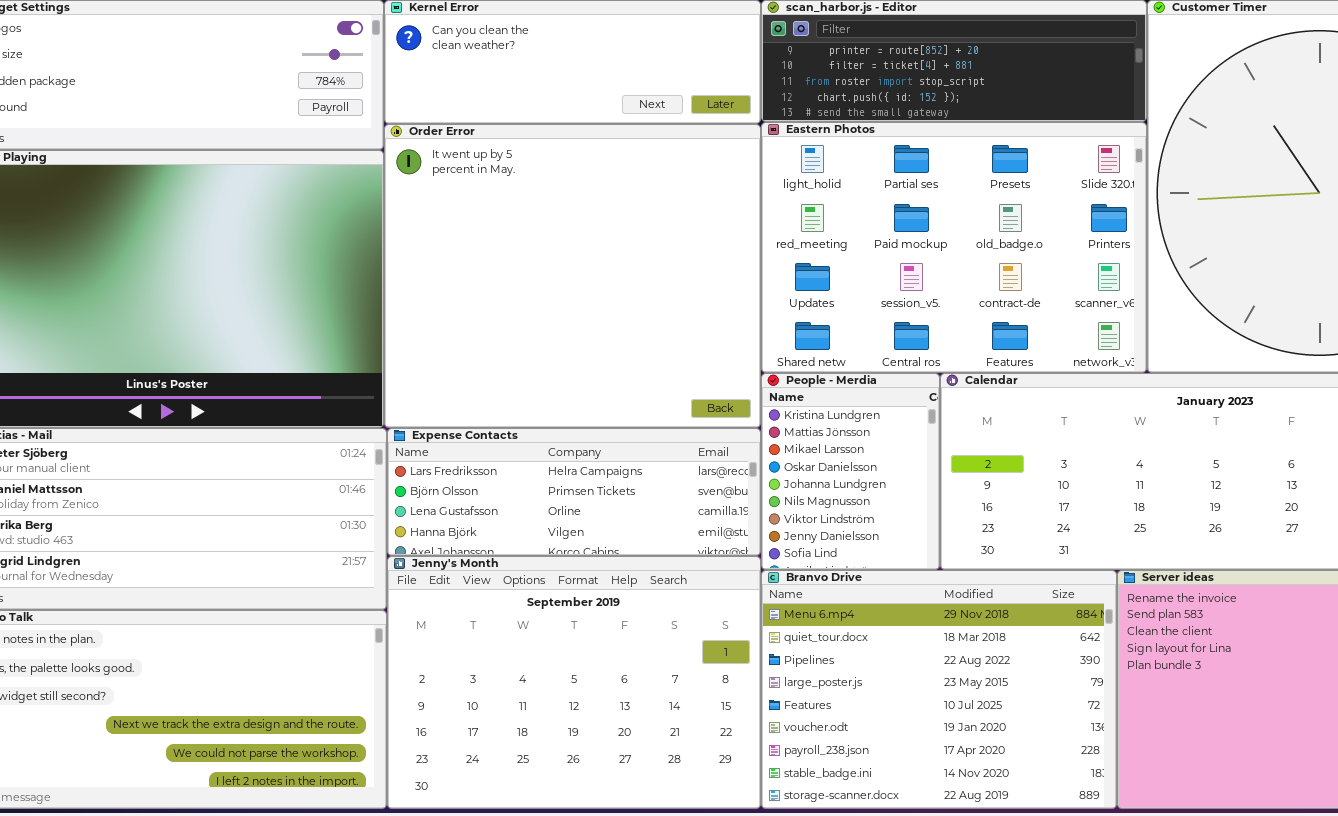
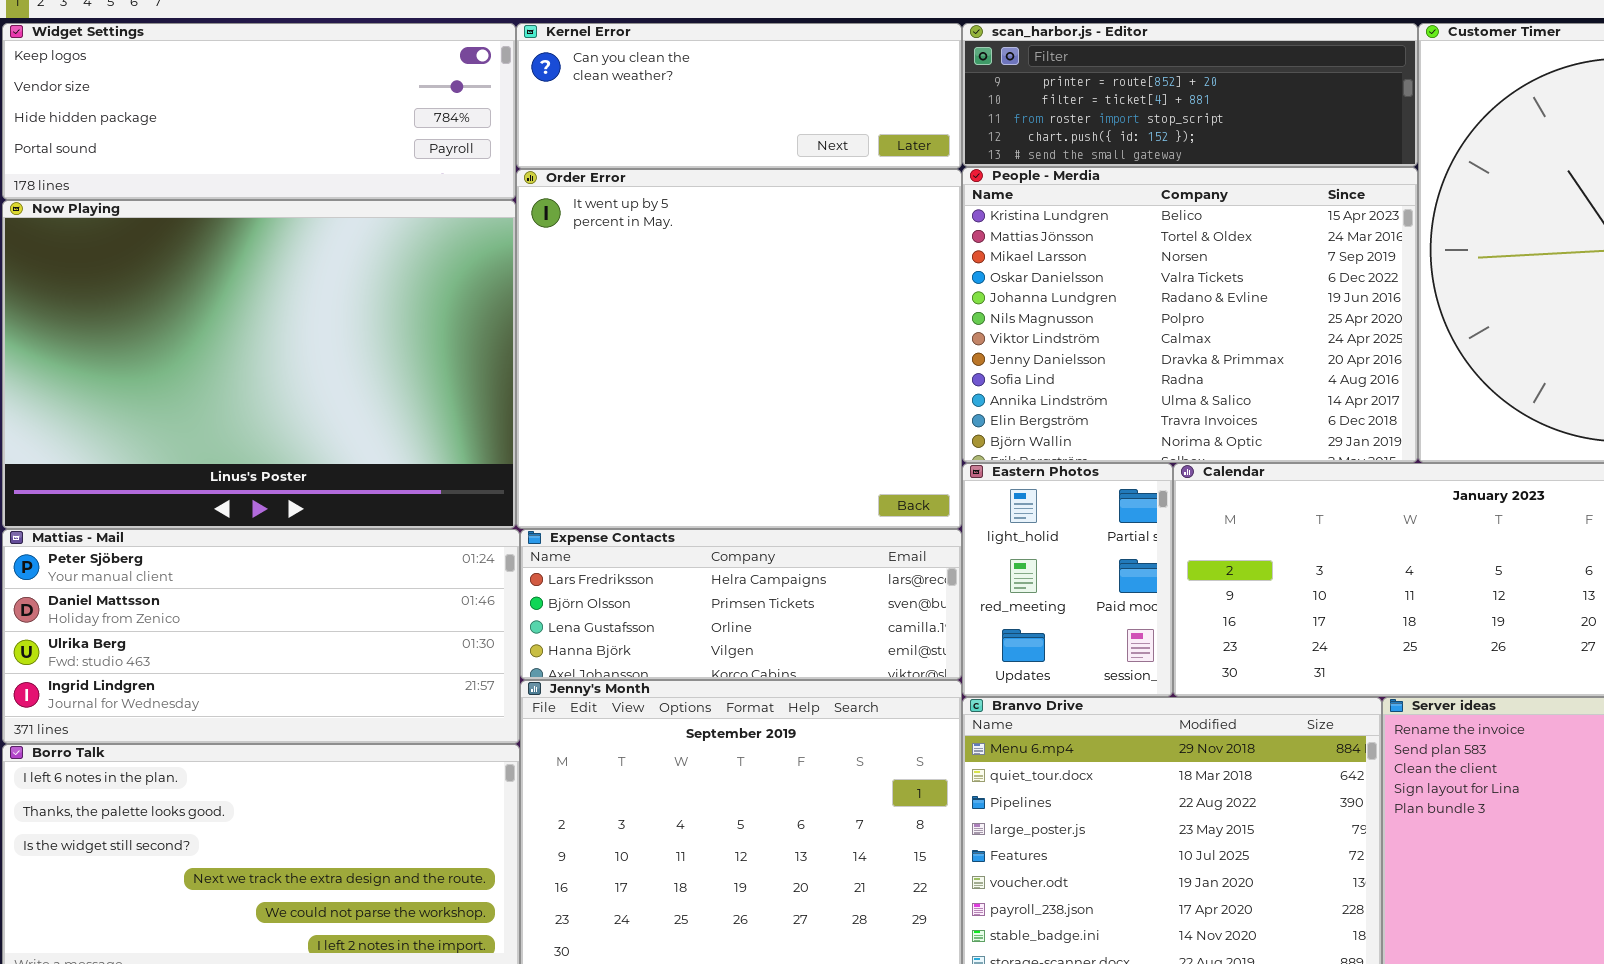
Eastern Photos: [761,122,1147,373] -> [962,463,1173,697], moved, resized
People - Merdia: [761,373,940,570] -> [962,167,1418,463], moved, resized

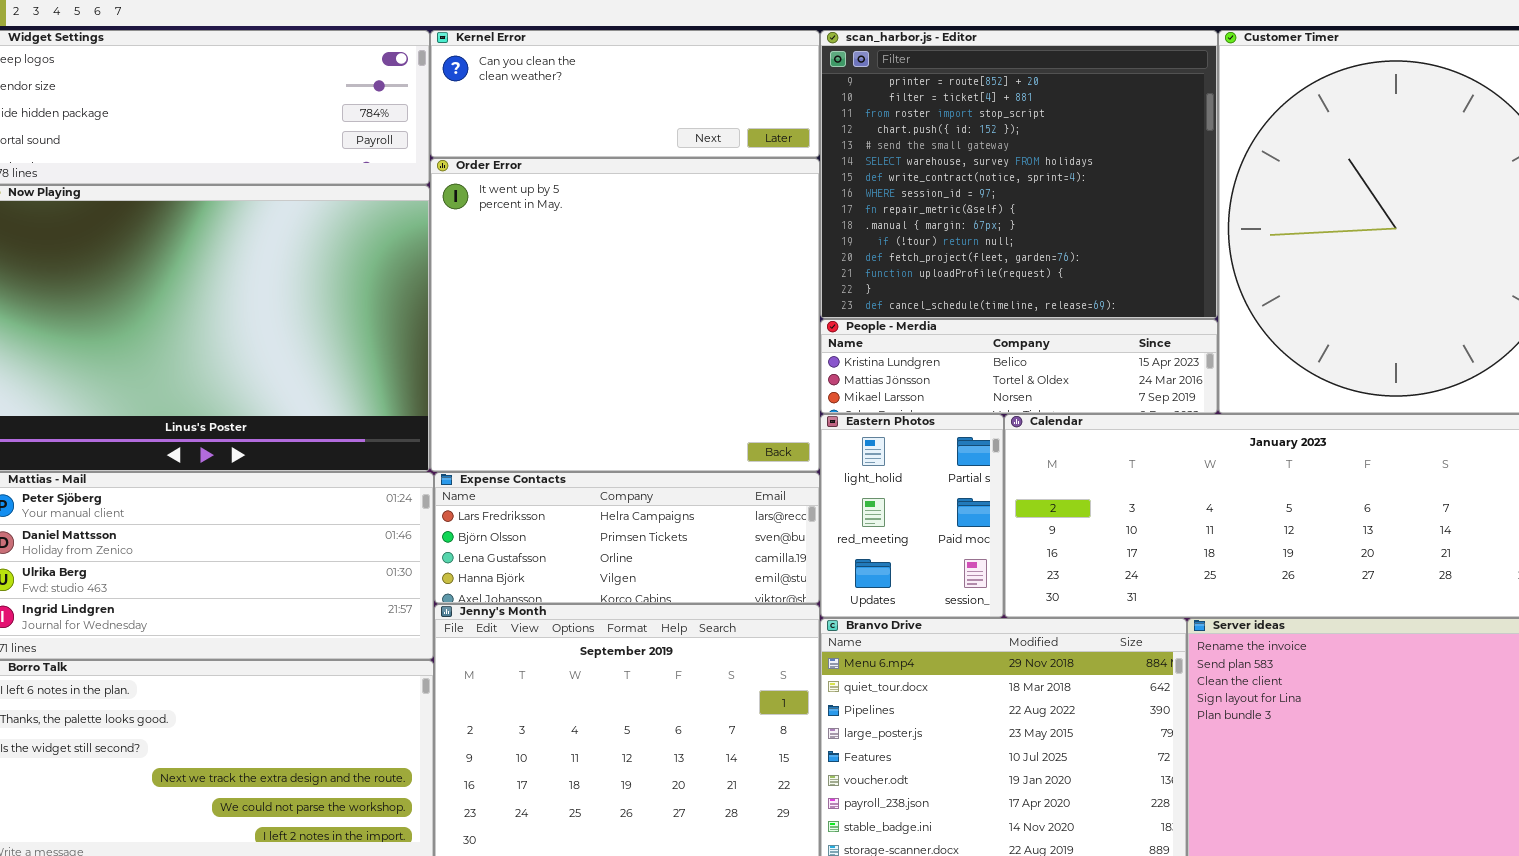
scan_harbor.js - Editor: [962,23,1418,167] -> [820,30,1218,319], resized
People - Merdia: [962,167,1418,463] -> [820,319,1218,414], resized

